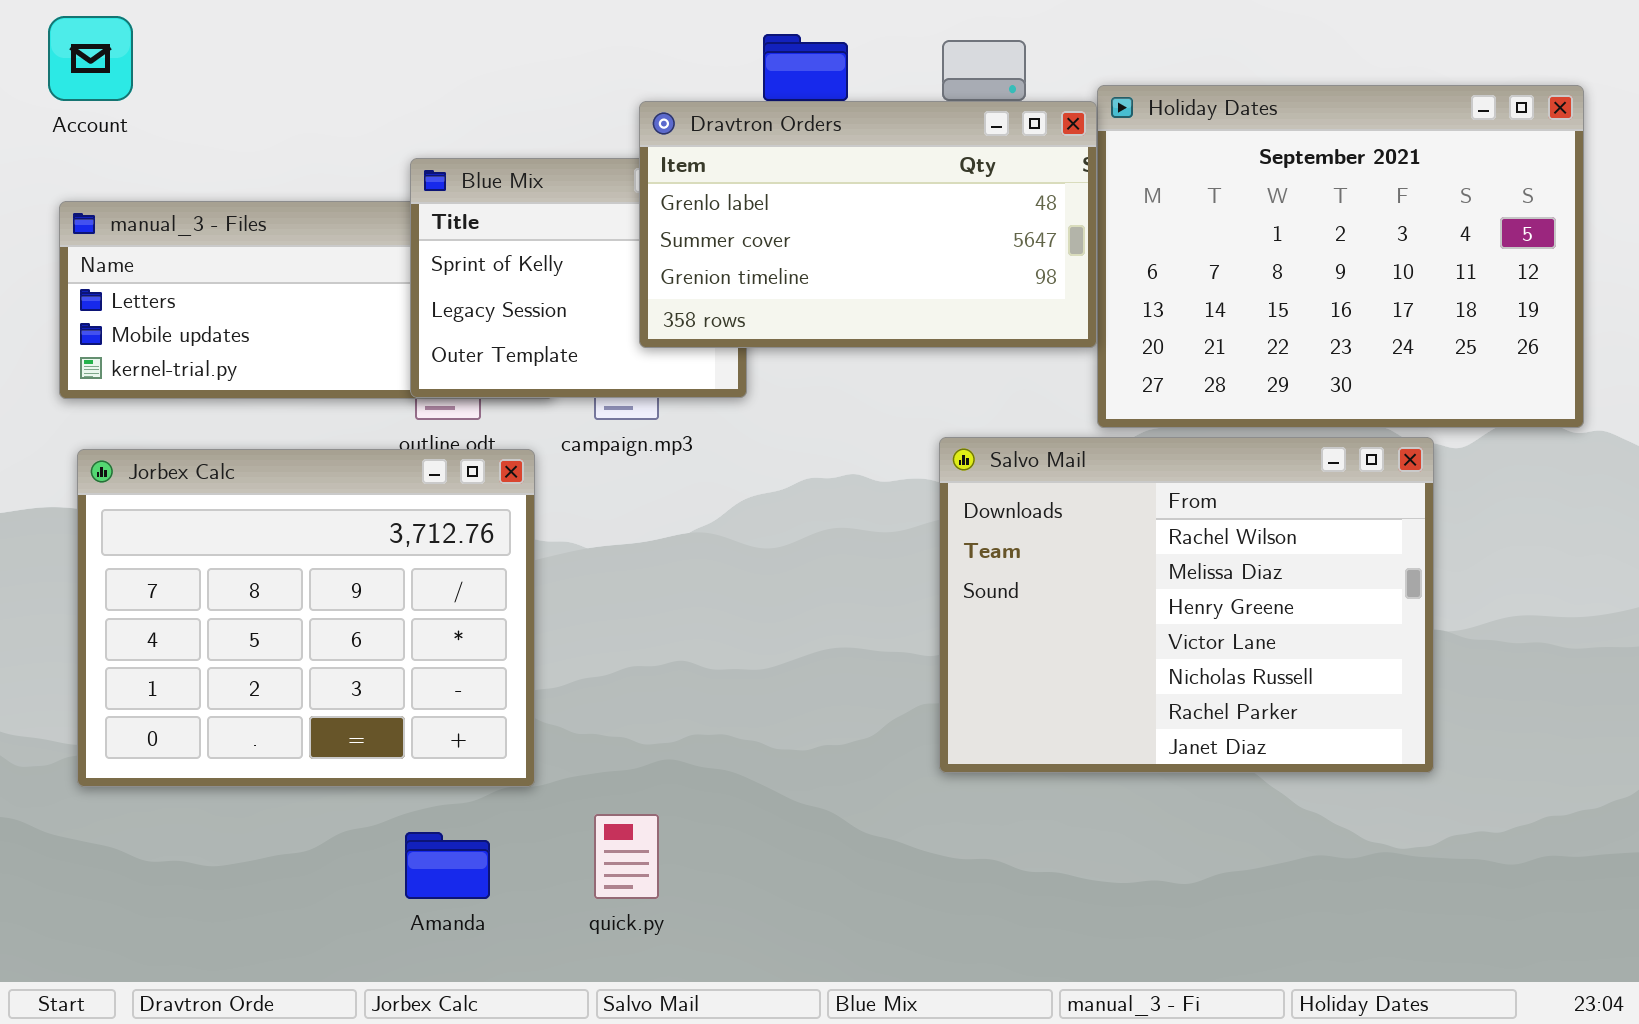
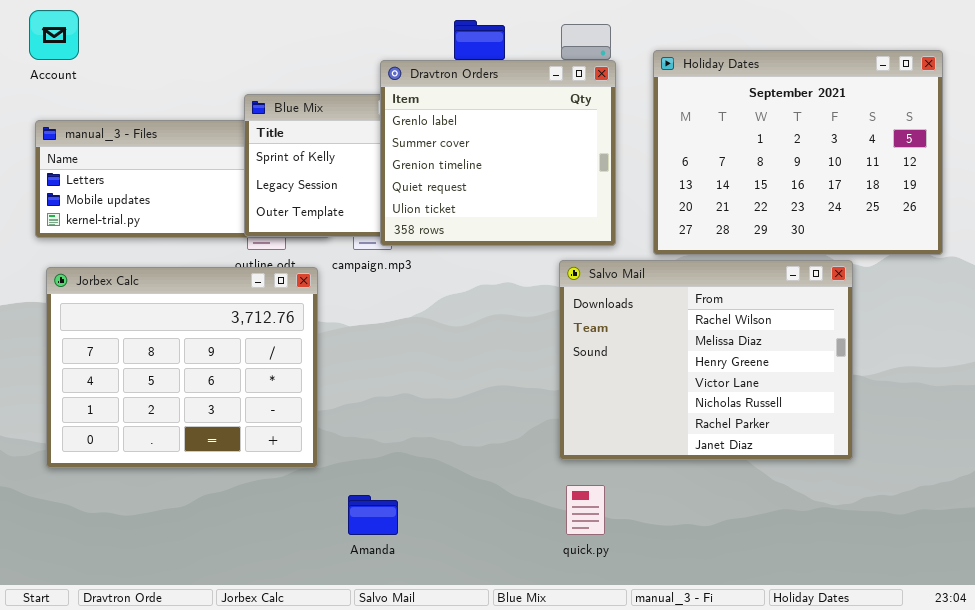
Dravtron Orders: [639,101,1097,348] -> [380,60,616,246], resized
quick.py: [594,814,659,899] -> [566,485,605,535], moved
Amanda: [405,832,490,899] -> [348,495,398,535], moved

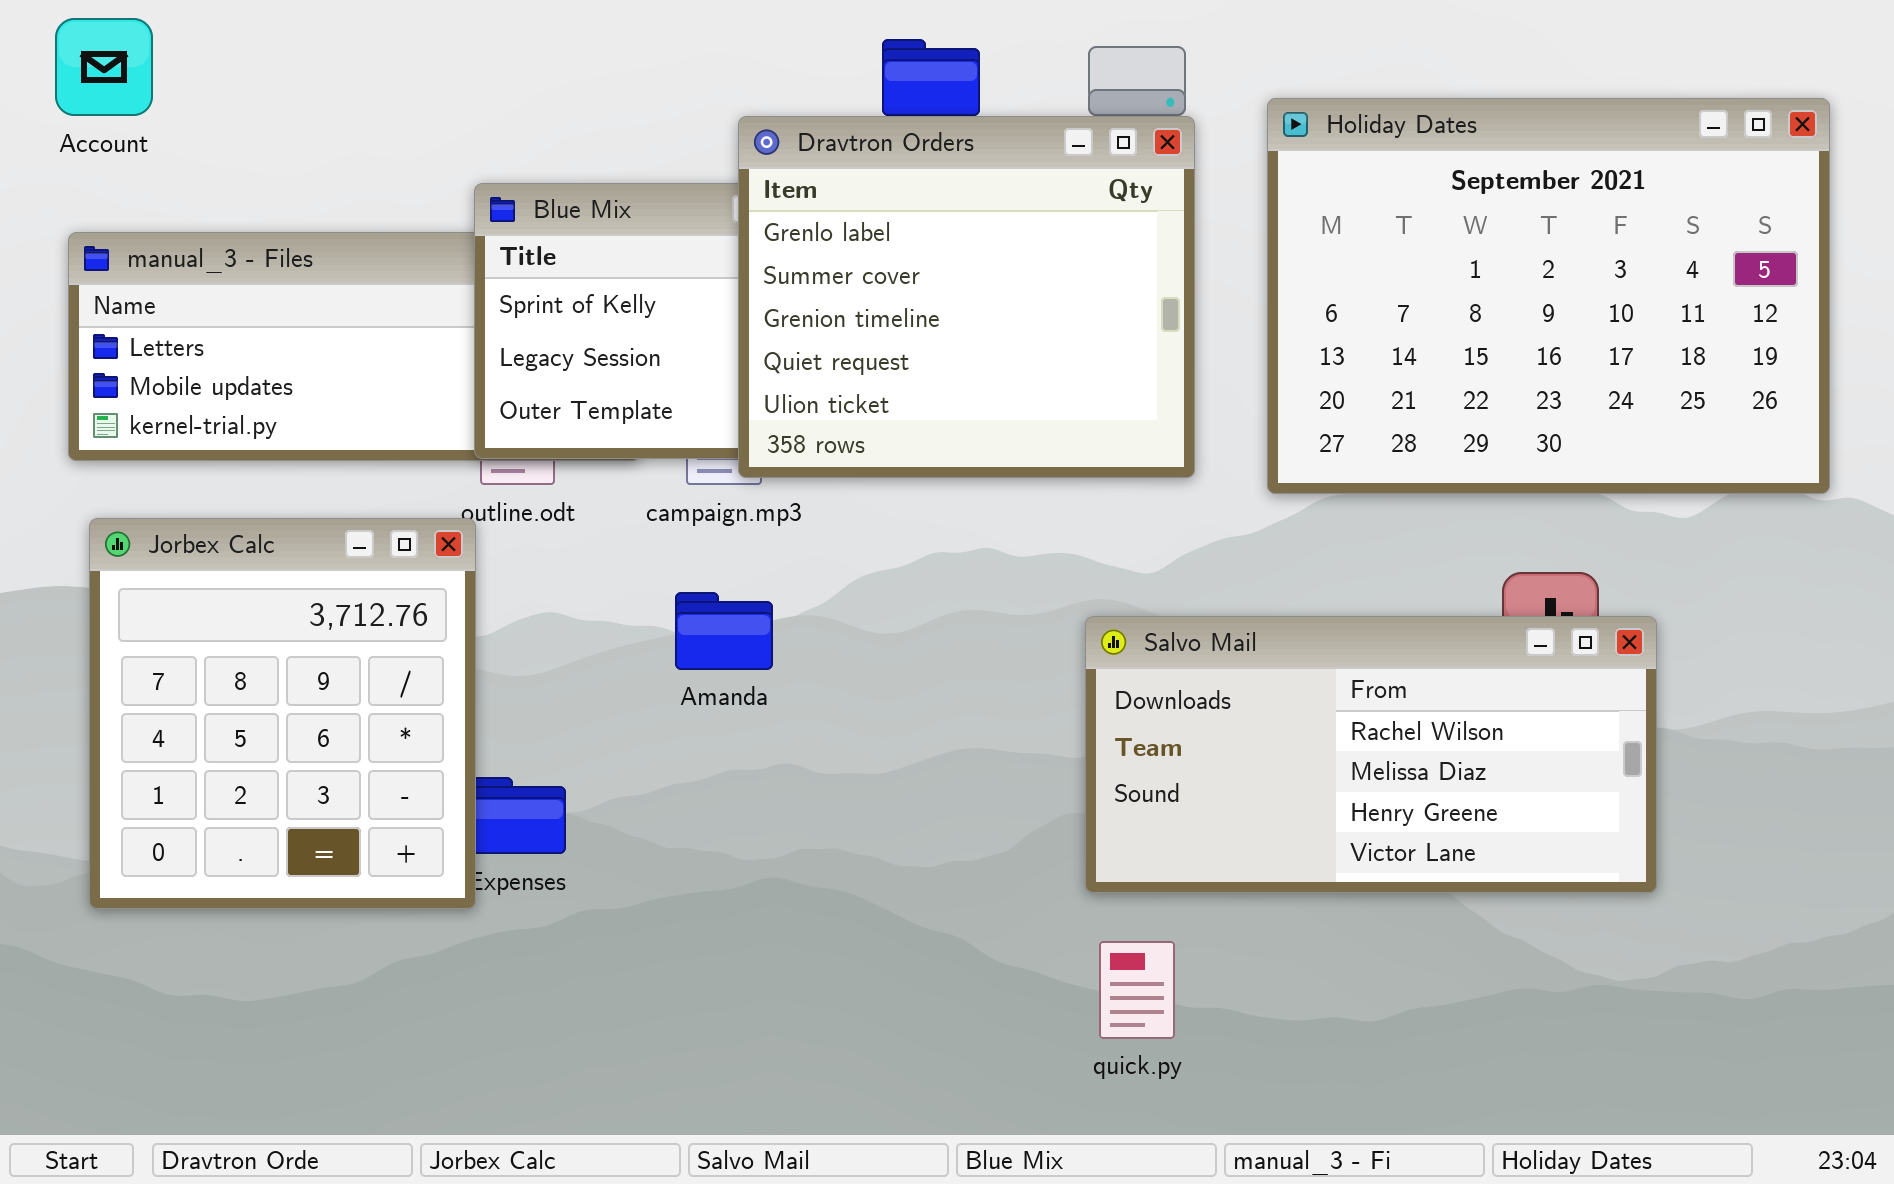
Salvo Mail: [559,260,853,460] -> [1085,616,1657,893], resized
Jorbex Calc: [46,267,318,468] -> [89,518,476,909], resized
Amanda: [348,495,398,535] -> [675,592,773,670], moved

